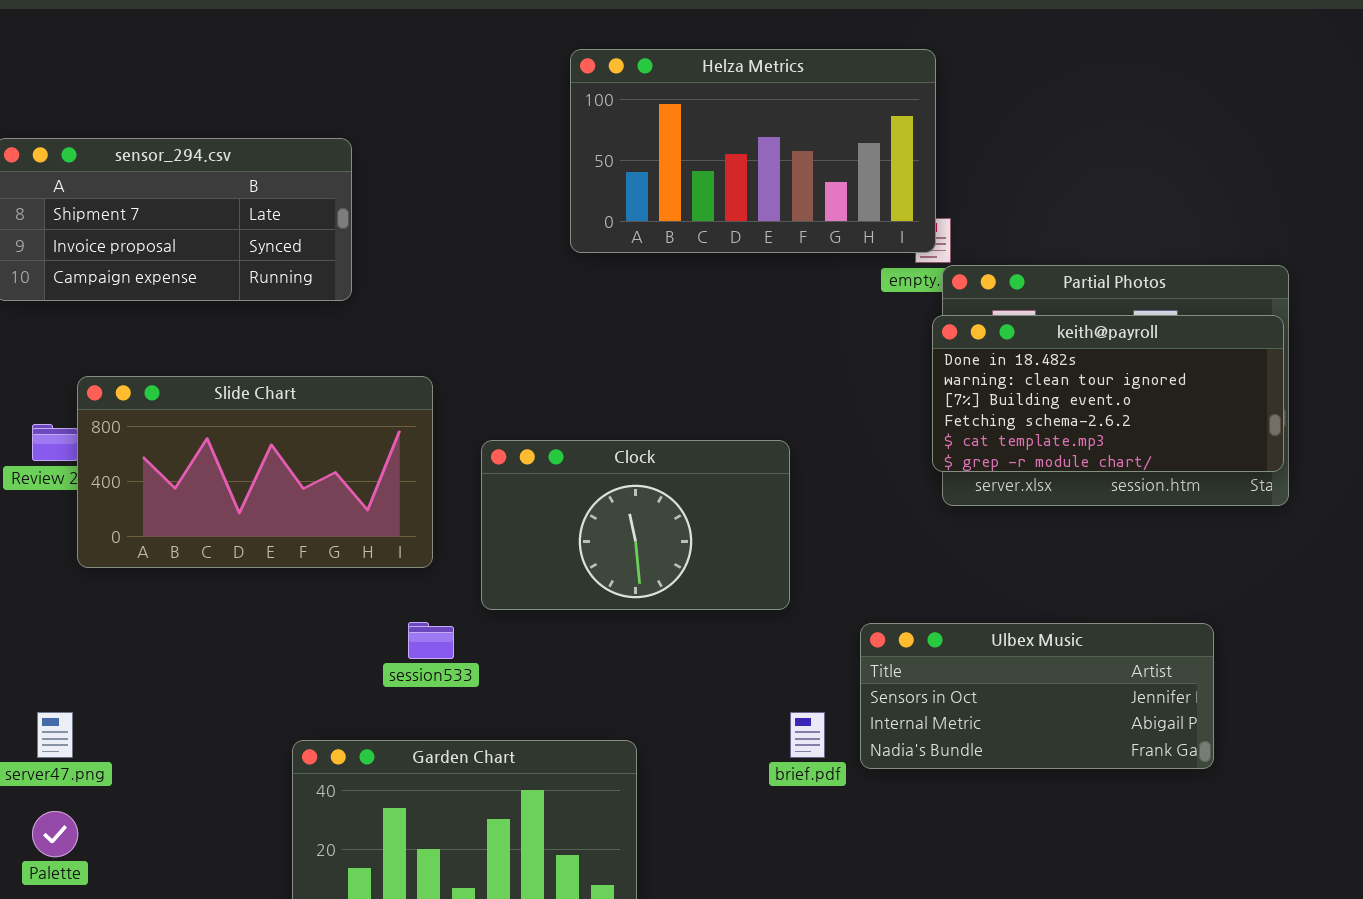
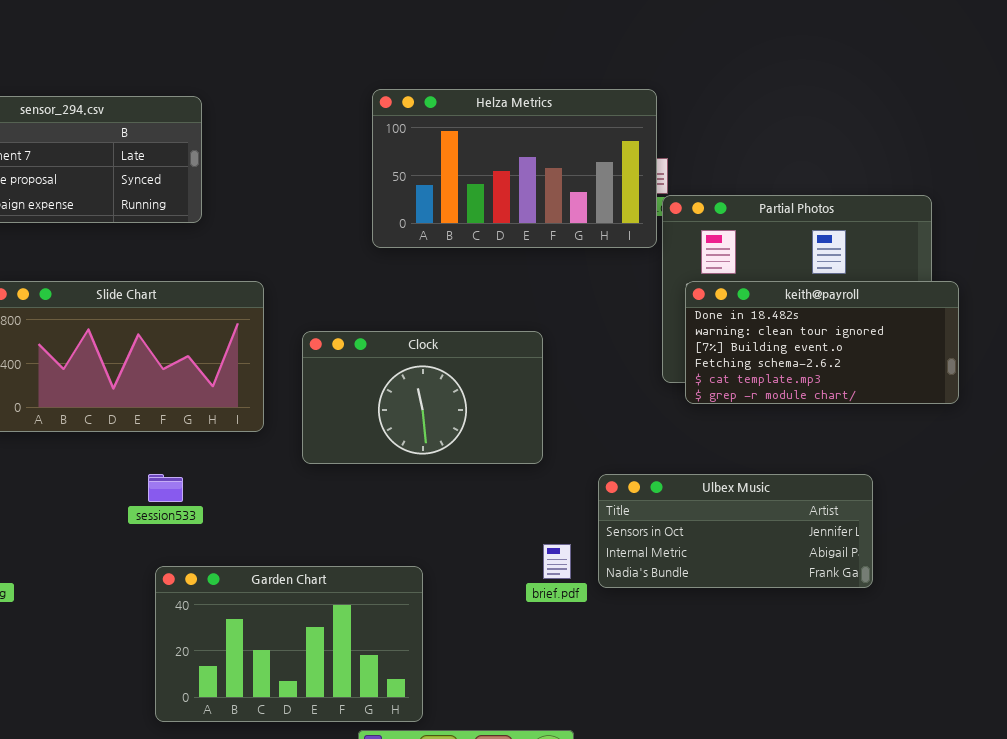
Helza Metrics: [570,49,936,253] -> [372,89,657,248], moved
keith@payroll: [932,315,1284,472] -> [685,281,959,404], moved
session533: [408,622,454,659] -> [148,474,183,502], moved

